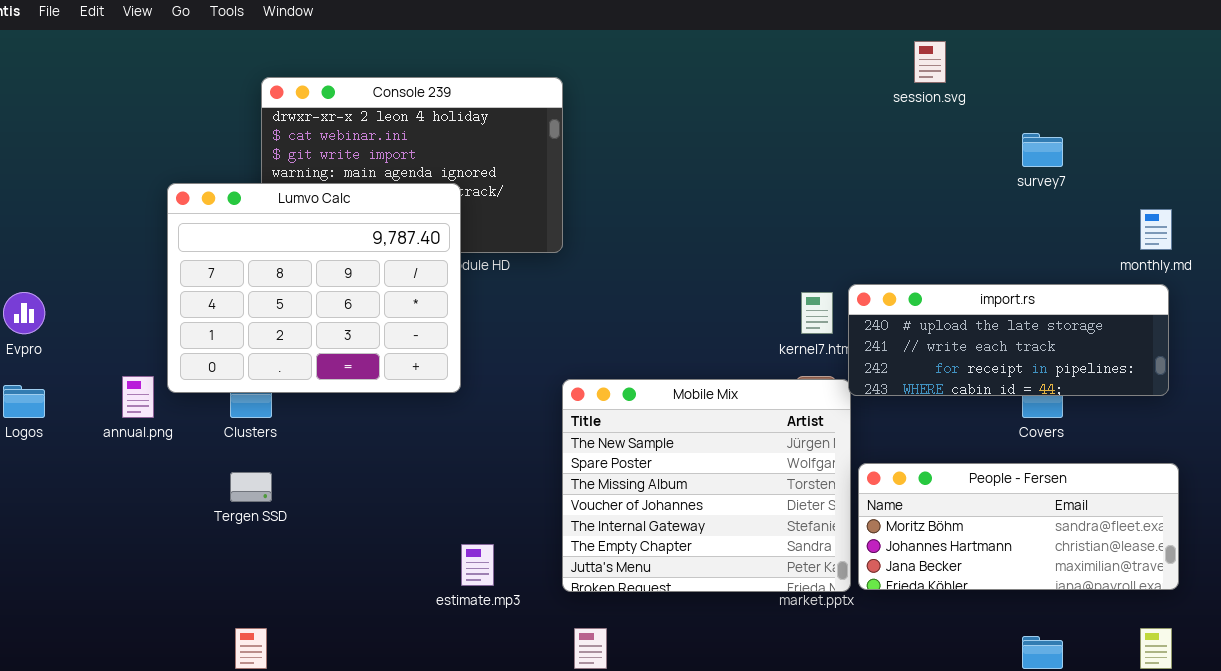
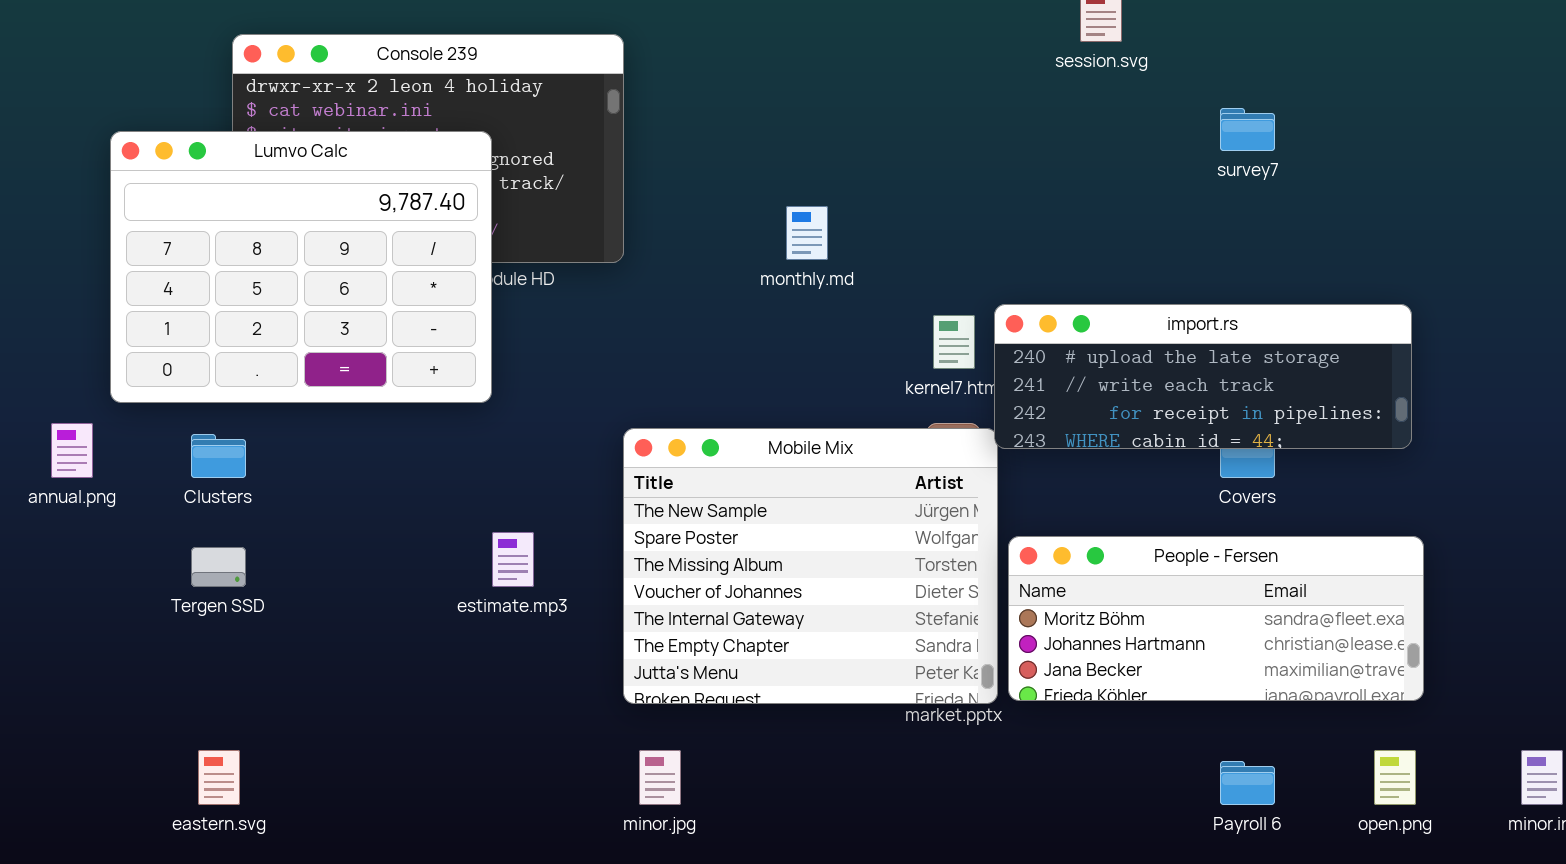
Lumvo Calc: [167,183,461,393] -> [110,131,492,403], moved
monthly.md: [1140,209,1172,250] -> [786,206,828,260], moved
estimate.mp3: [461,544,494,586] -> [492,532,534,587], moved

